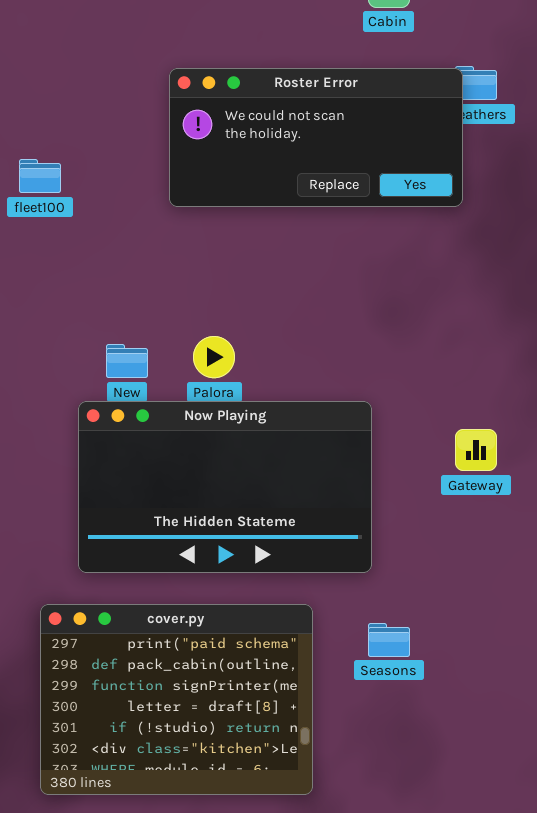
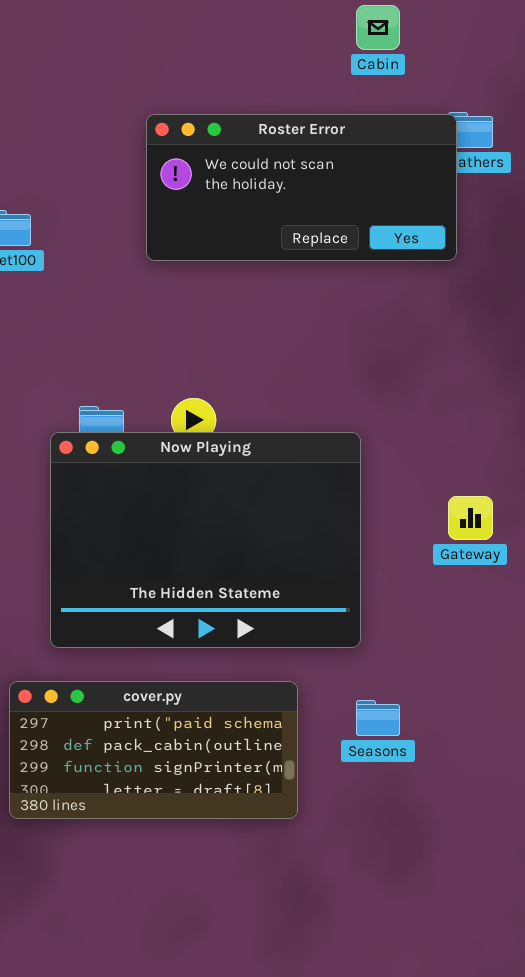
Now Playing: [78,401,372,573] -> [50,432,361,648], resized
cover.py: [40,604,313,795] -> [9,681,298,819], resized

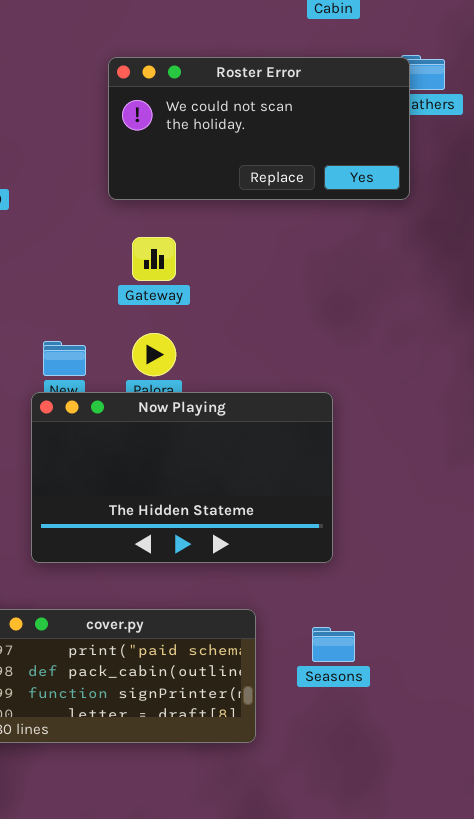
Now Playing: [50,432,361,648] -> [31,392,333,563], moved, resized
Gateway: [448,496,493,540] -> [132,237,176,281], moved

